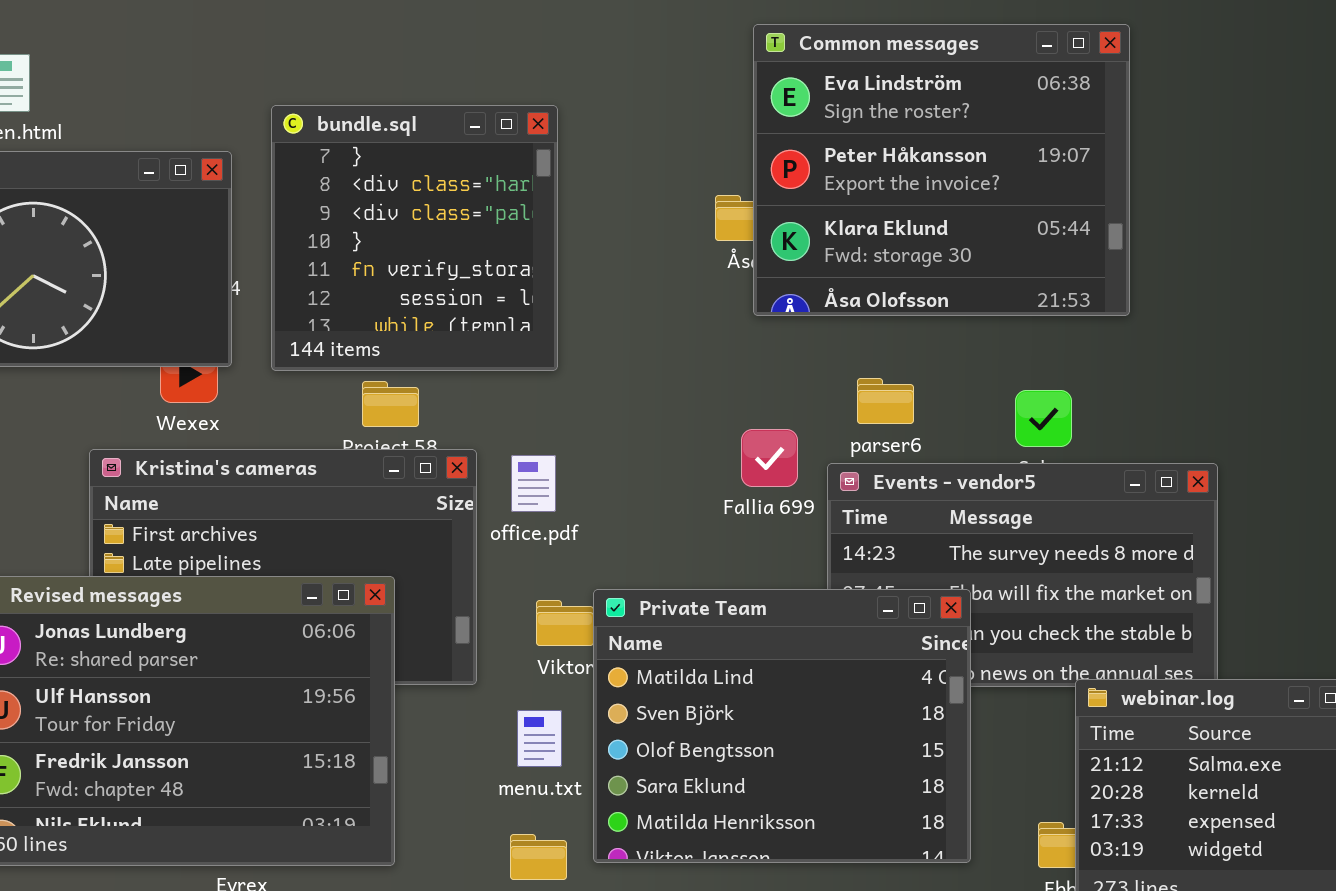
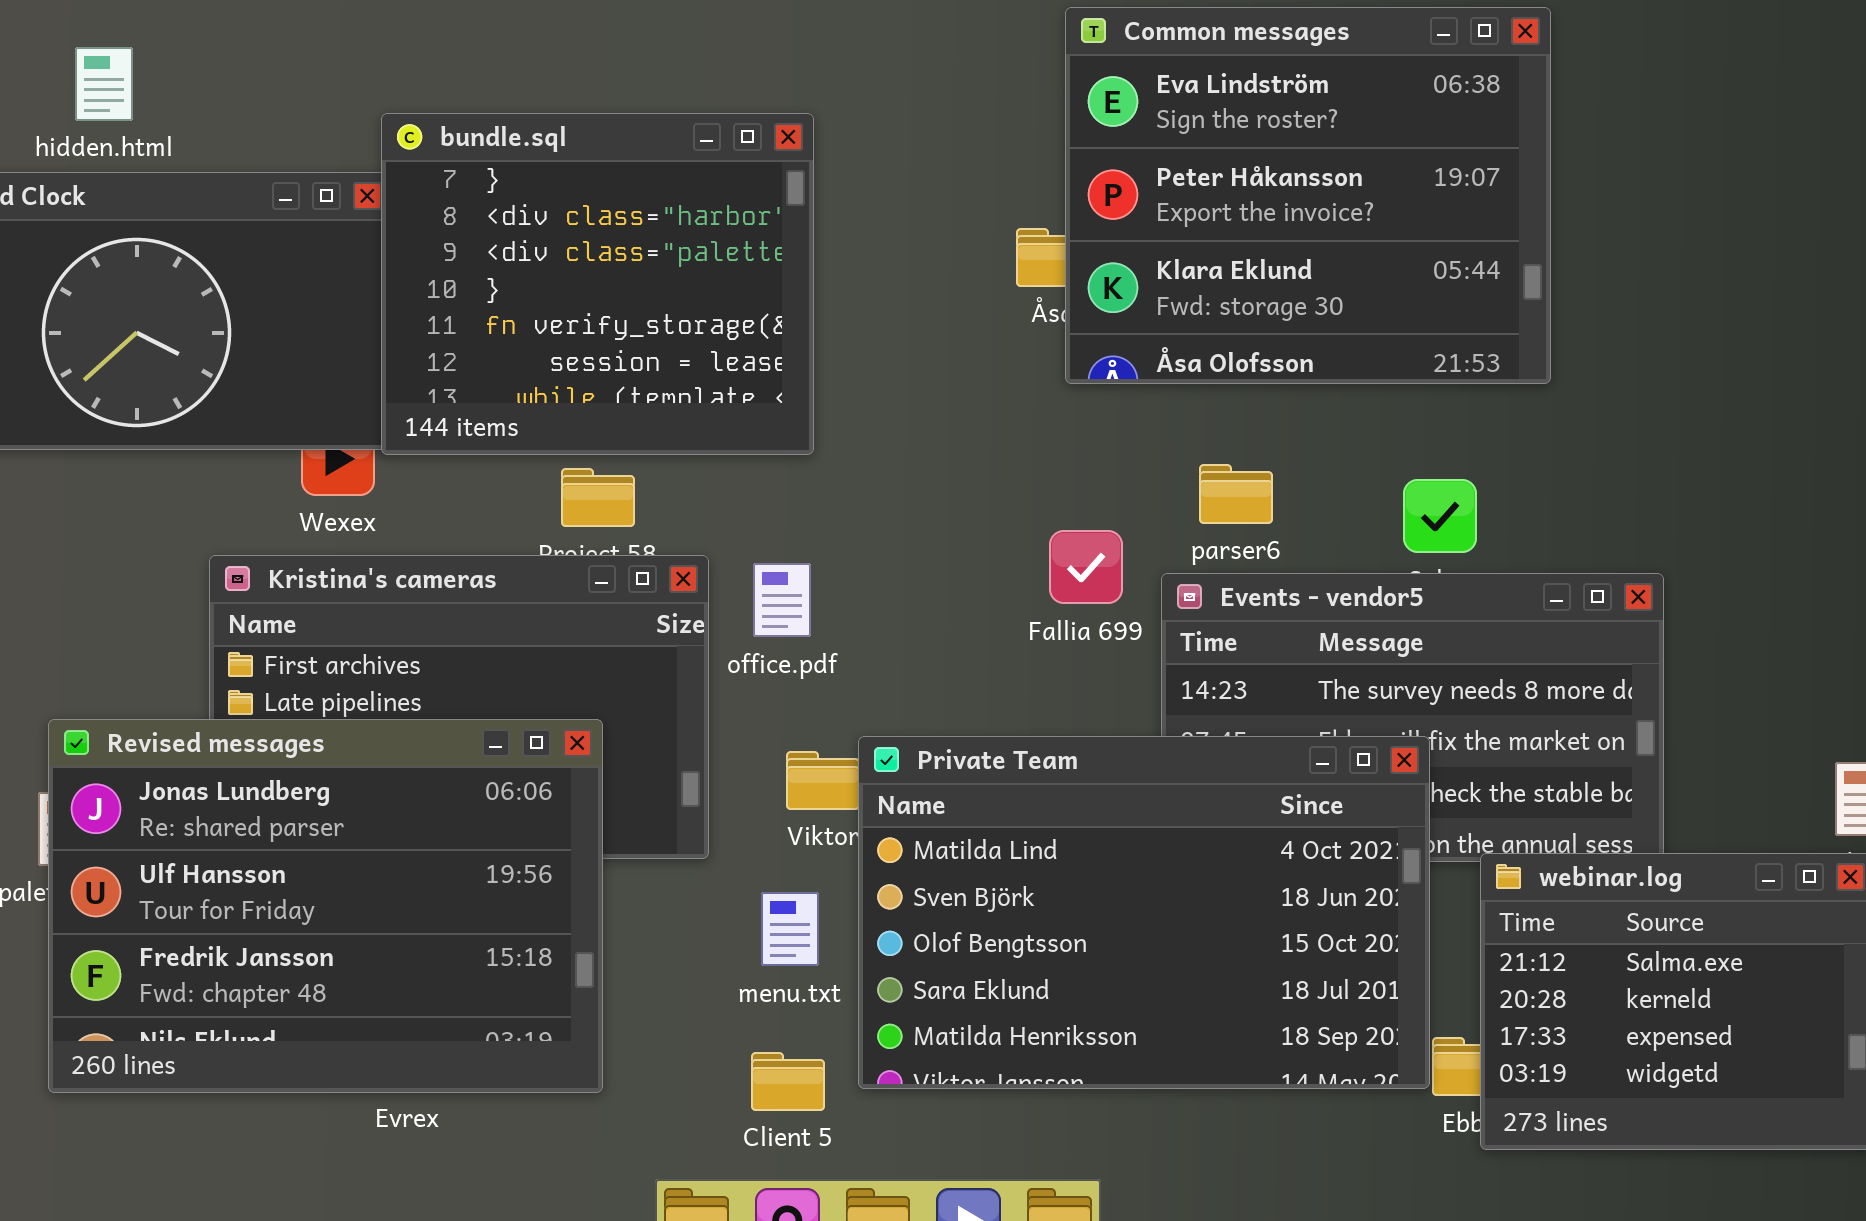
bundle.sql: [271,105,558,371] -> [381,113,814,455], resized
Private Team: [593,589,971,863] -> [858,736,1430,1089], resized

